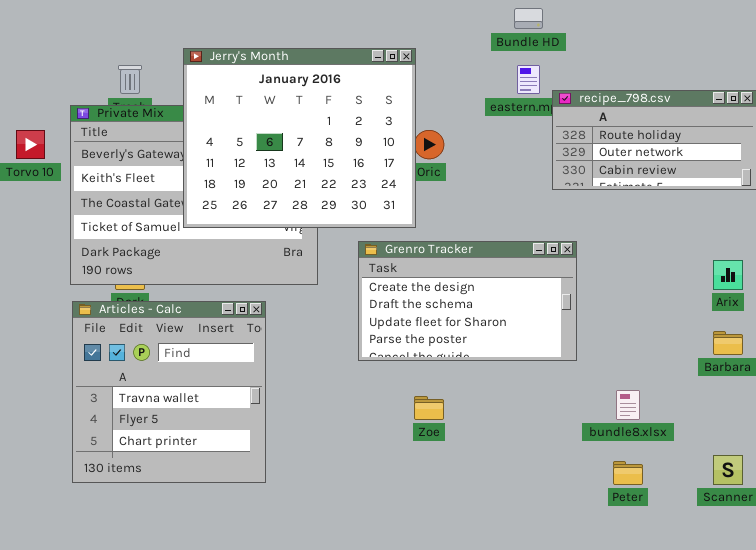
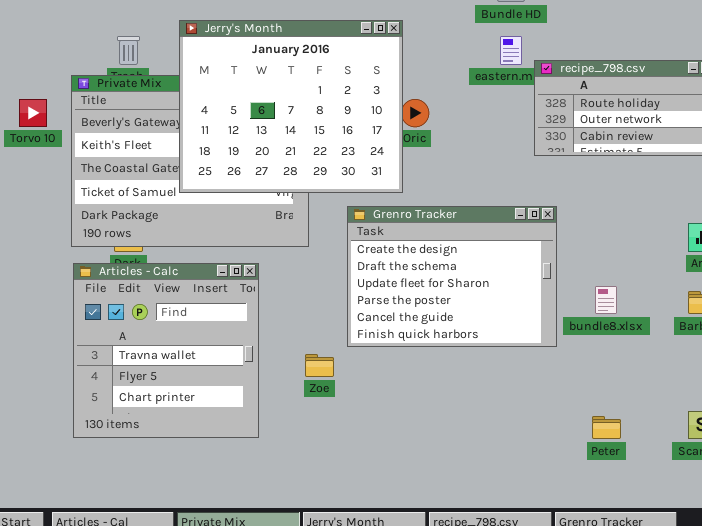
Grenro Tracker: [358,241,577,361] -> [347,206,557,347], resized
bundle8.xlsx: [616,390,640,420] -> [595,286,617,314], moved
Zoe: [414,396,444,420] -> [305,354,334,377], moved

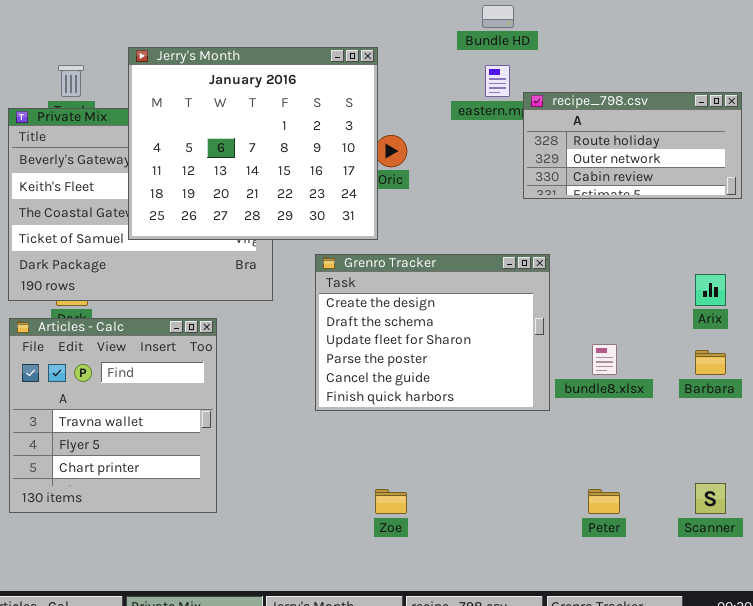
Zoe: [305,354,334,377] -> [375,489,407,514], moved

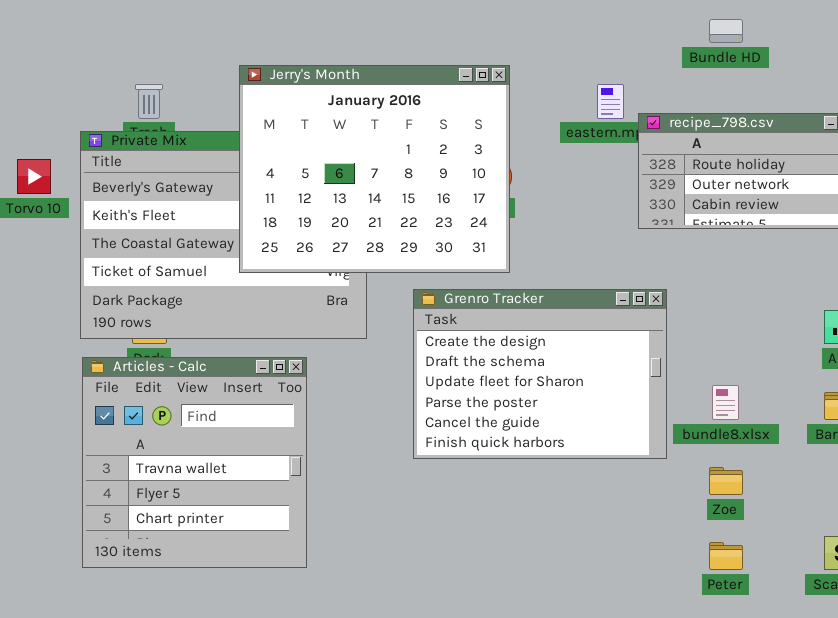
Bundle HD: [482,5,514,28] -> [709,19,743,43], moved
Jerry's Month: [128,47,378,240] -> [239,65,510,273], moved
Zoe: [375,489,407,514] -> [709,467,743,495], moved

